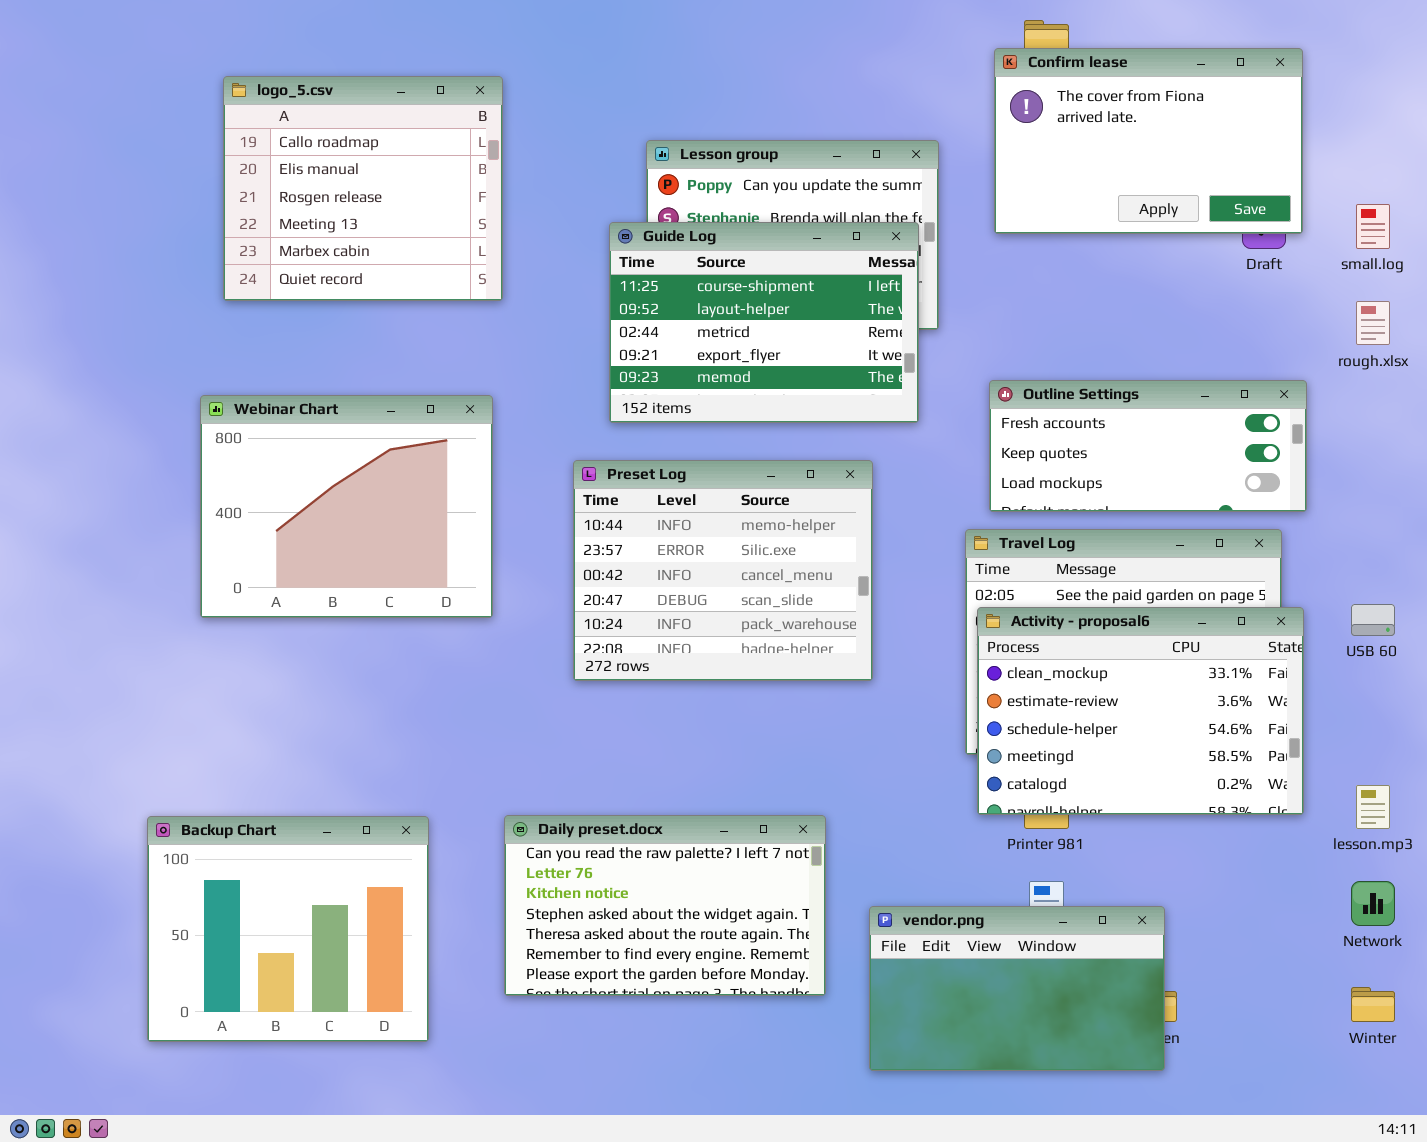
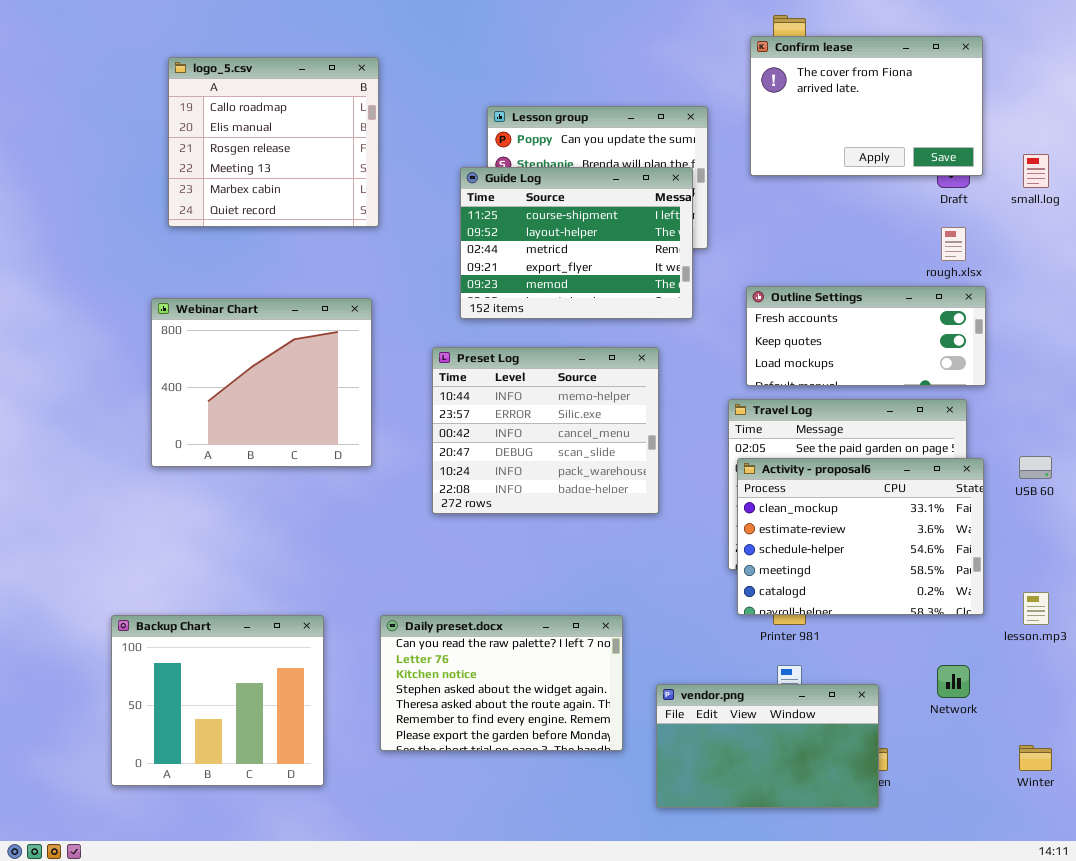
rough.xlsx: [1356,301,1390,345] -> [941,227,966,261], moved
Network: [1351,881,1395,926] -> [937,665,970,698], moved

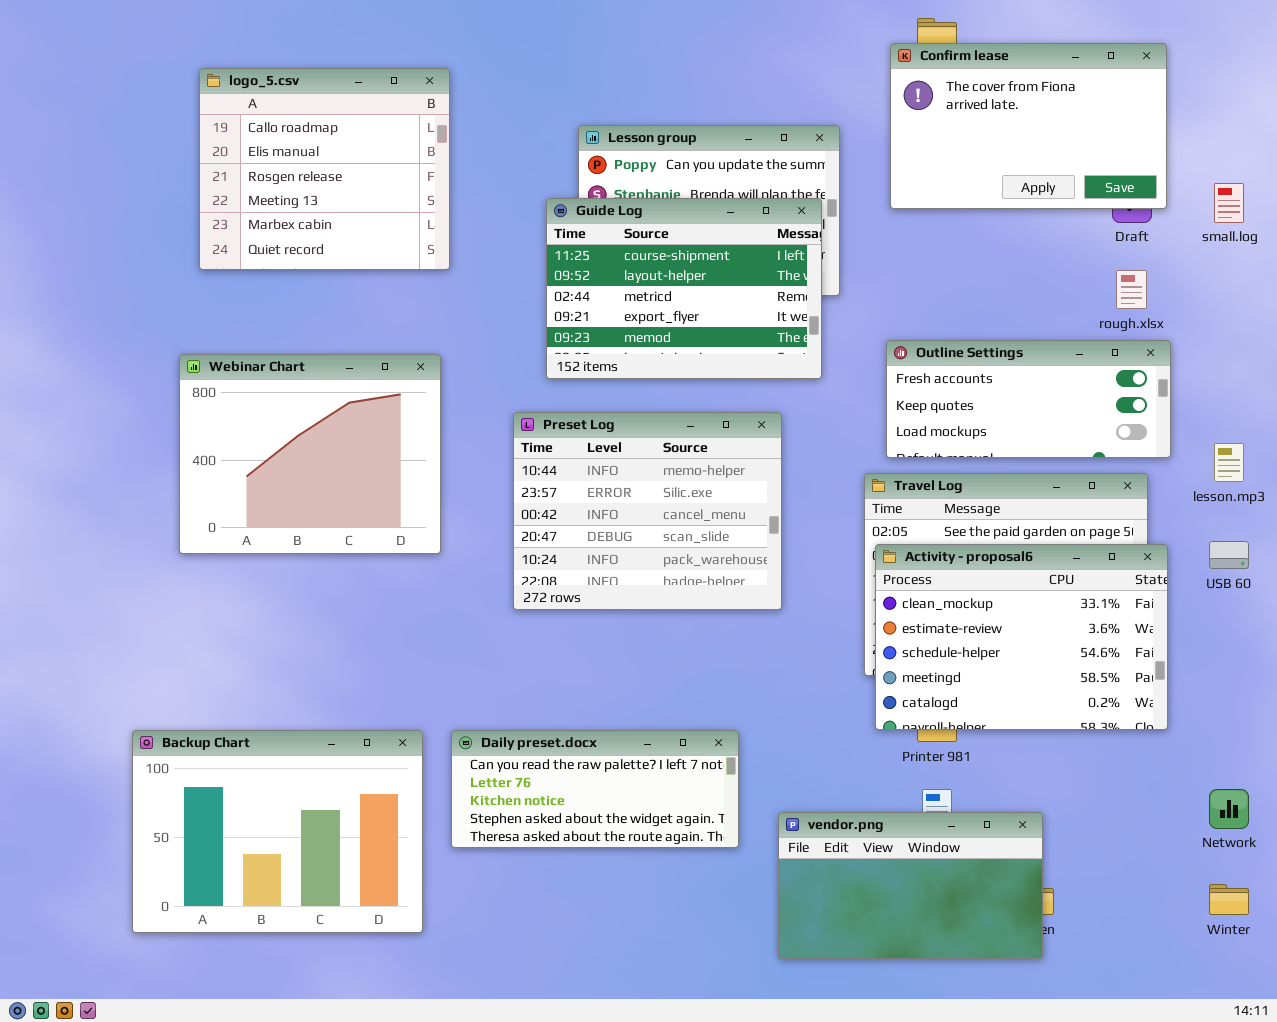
lesson.mp3: [1023,592,1049,625] -> [1214,443,1244,482], moved
Daily preset.docx: [380,615,623,751] -> [451,730,739,848], resized
Backup Chart: [111,615,324,786] -> [132,730,423,933], resized
Network: [937,665,970,698] -> [1209,789,1249,829], moved

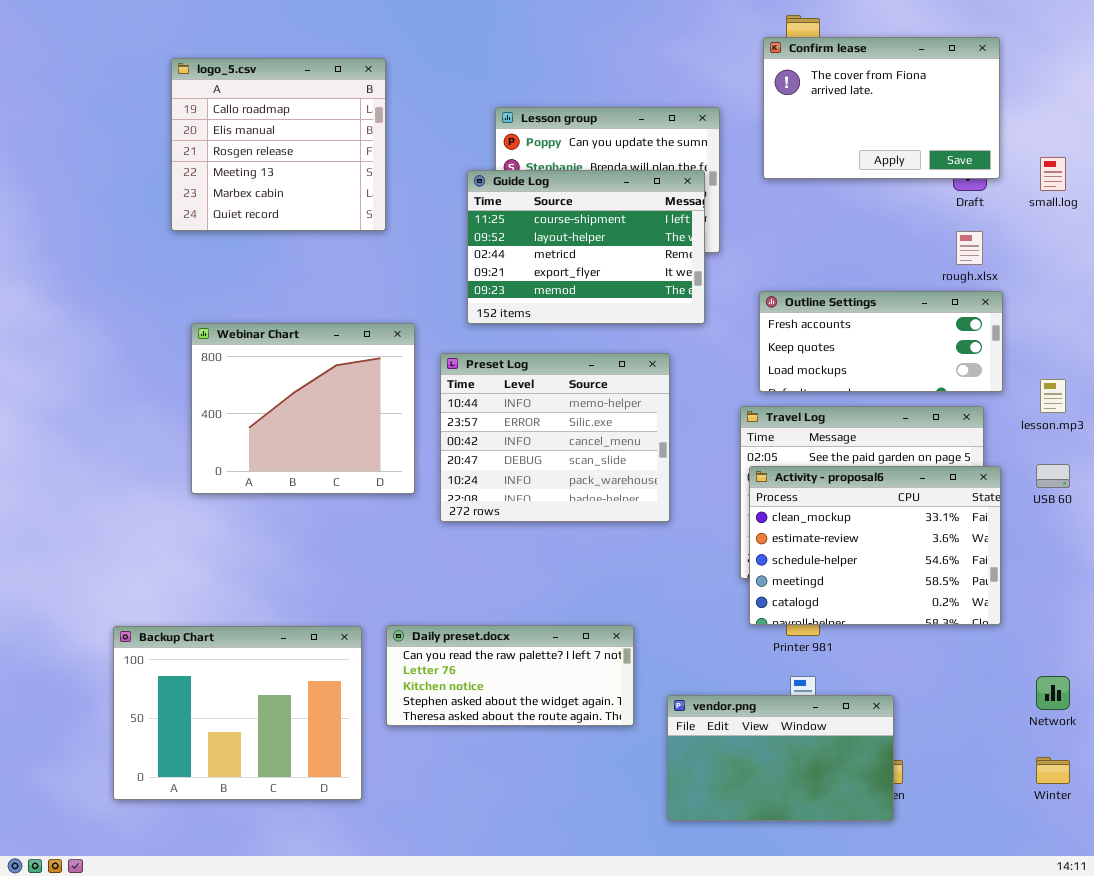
Webinar Chart: [179,354,441,554] -> [191,323,415,494], moved

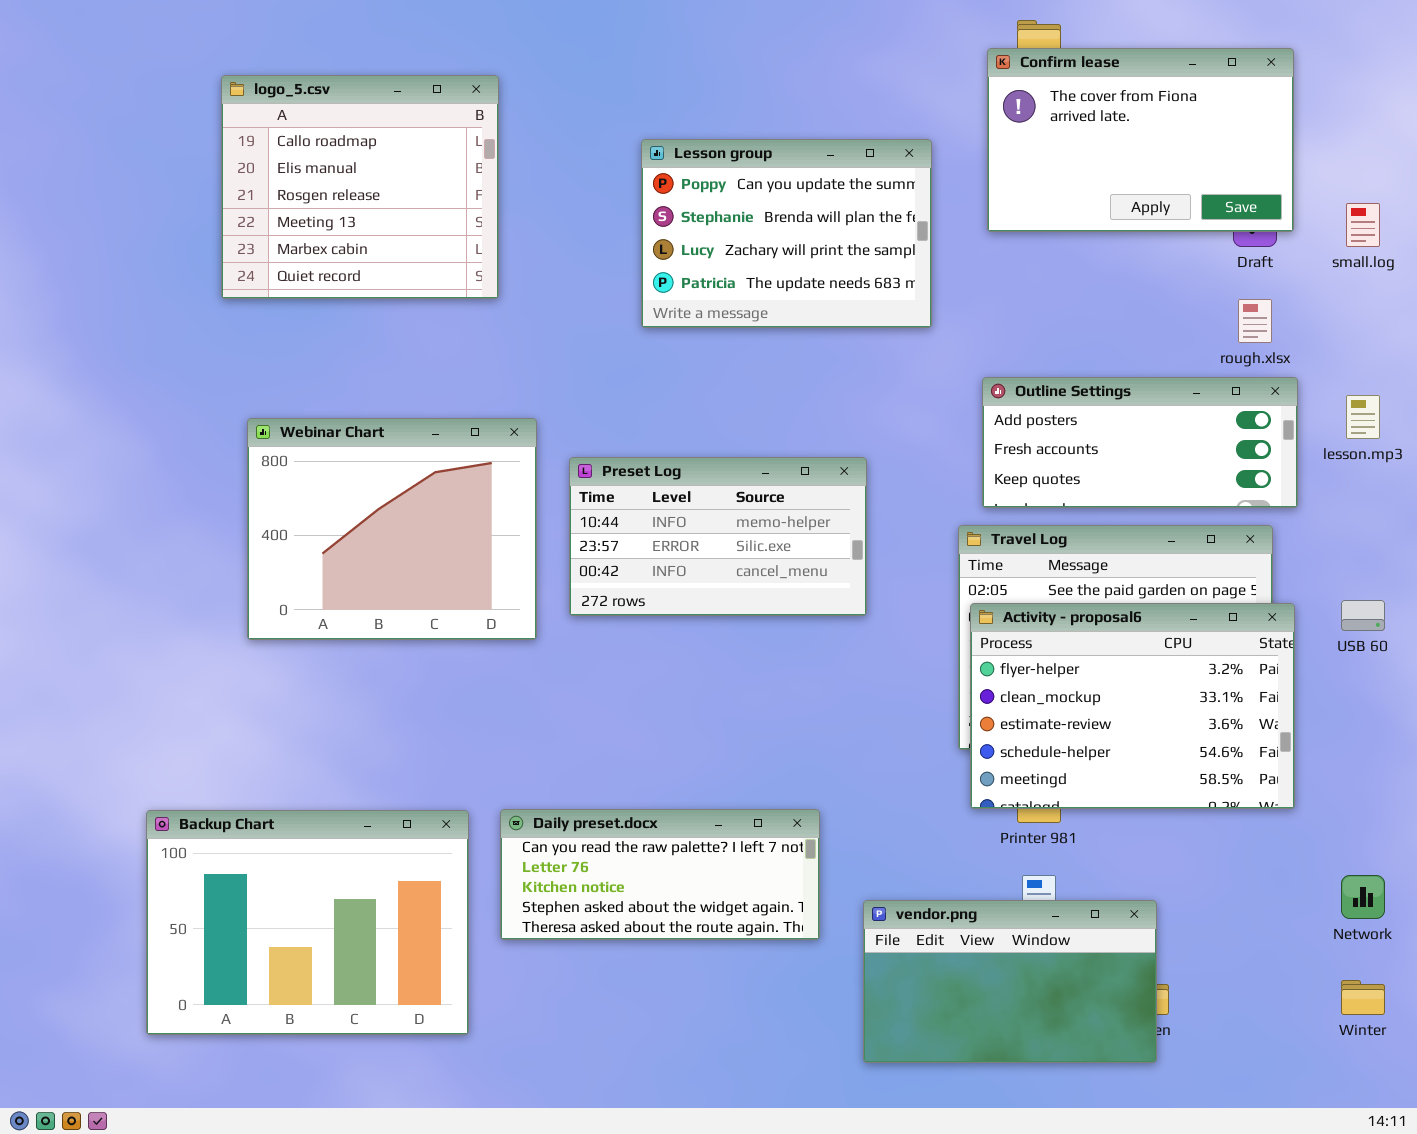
Guide Log: [467,170,705,324] -> none, closed
Outline Settings: [759,291,1003,392] -> [982,377,1298,508], scrolled up 1 row
Preset Log: [440,353,670,522] -> [569,457,867,616], resized
lesson.mp3: [1040,379,1066,413] -> [1346,395,1380,439], moved
Activity - proposal6: [749,466,1001,625] -> [970,603,1295,809], scrolled up 1 row

